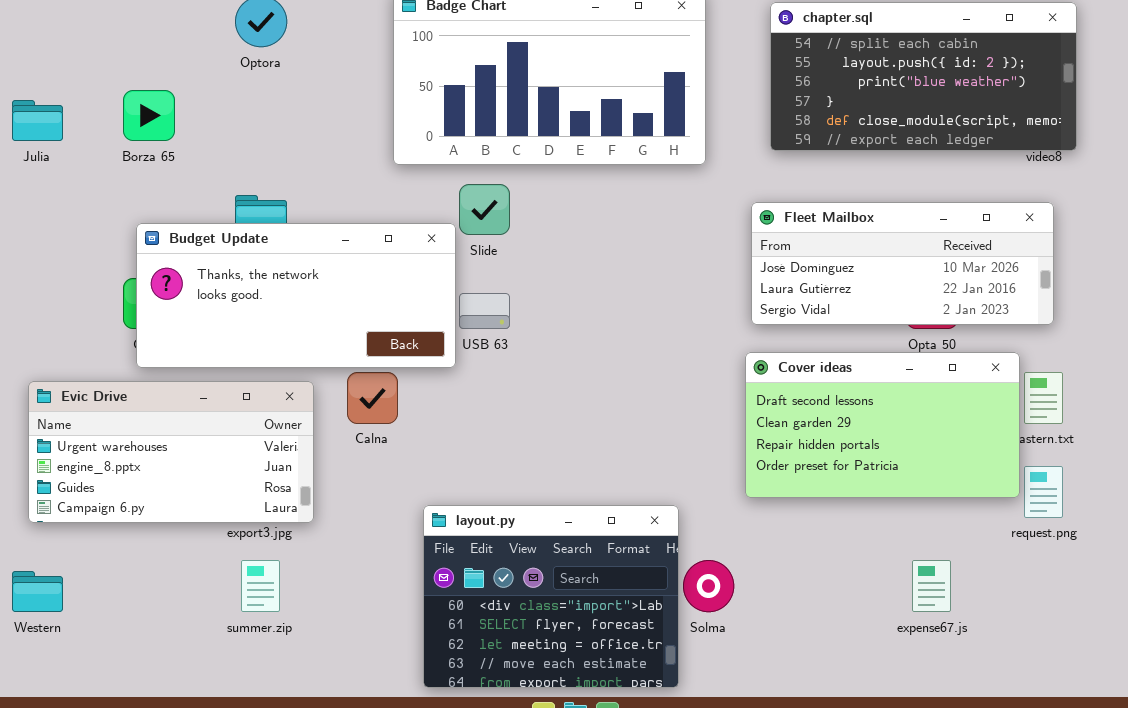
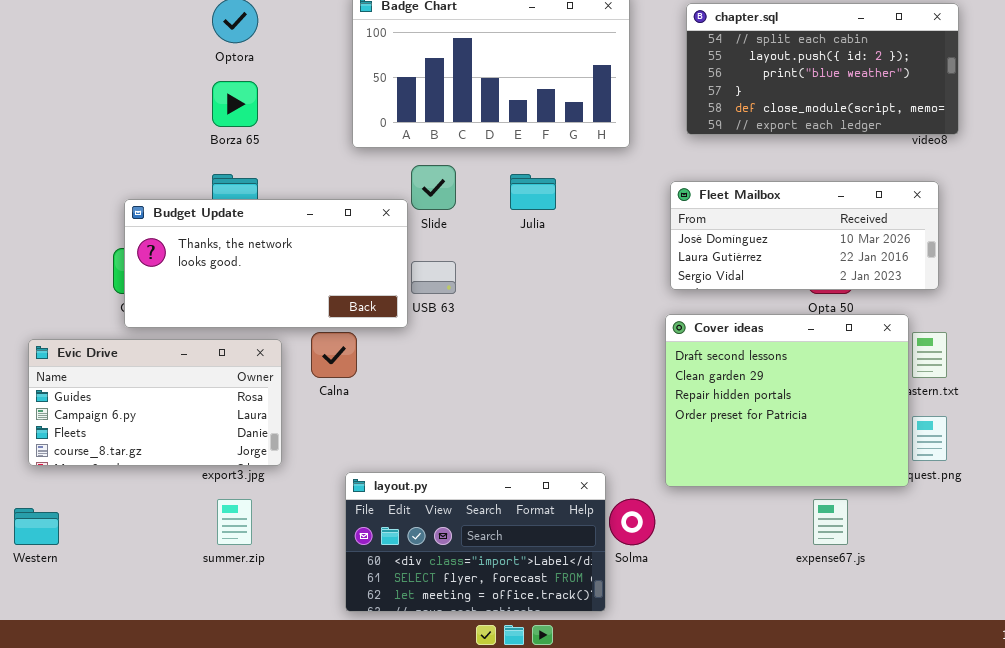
Borza 65: [123,90,175,141] -> [212,81,258,127], moved
Julia: [12,100,63,141] -> [510,174,556,210], moved
Cover ideas: [745,352,1020,498] -> [665,314,909,487], resized
Evic Drive: [28,381,314,523] -> [28,339,282,466], scrolled down 2 rows
layout.py: [423,505,679,688] -> [345,472,606,612], resized

